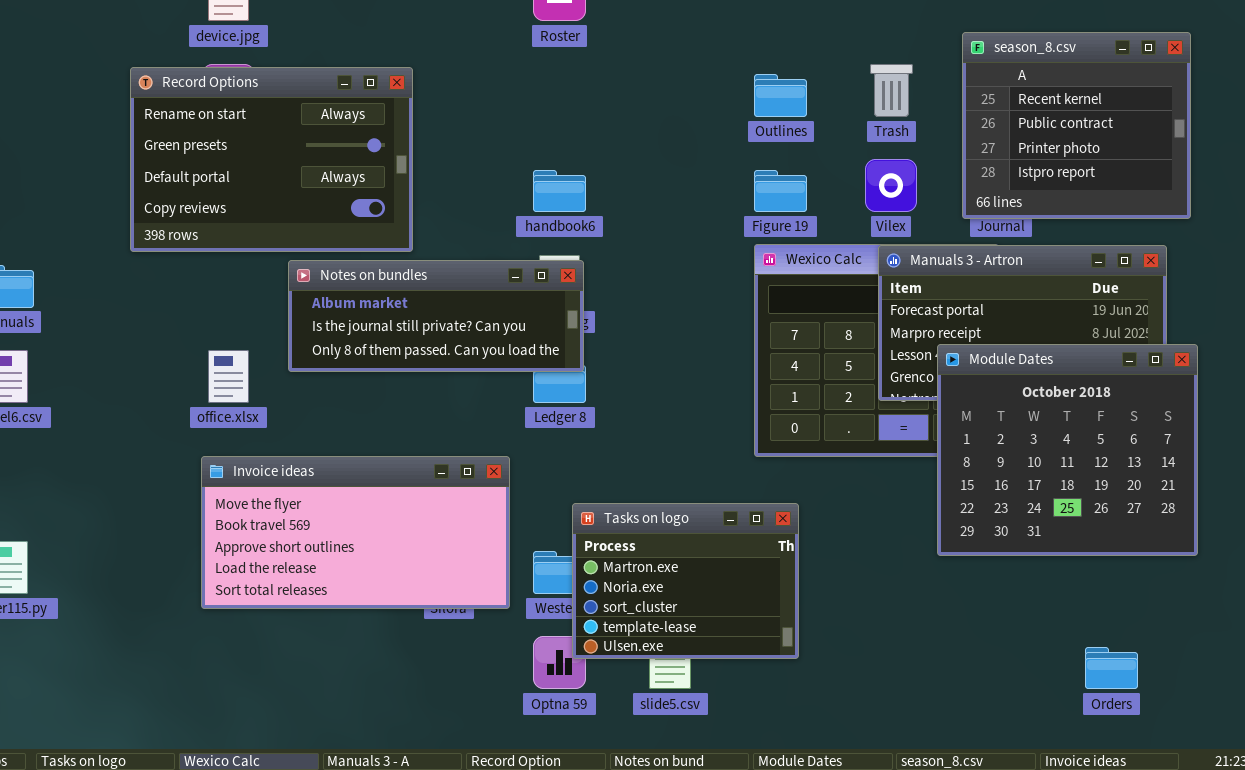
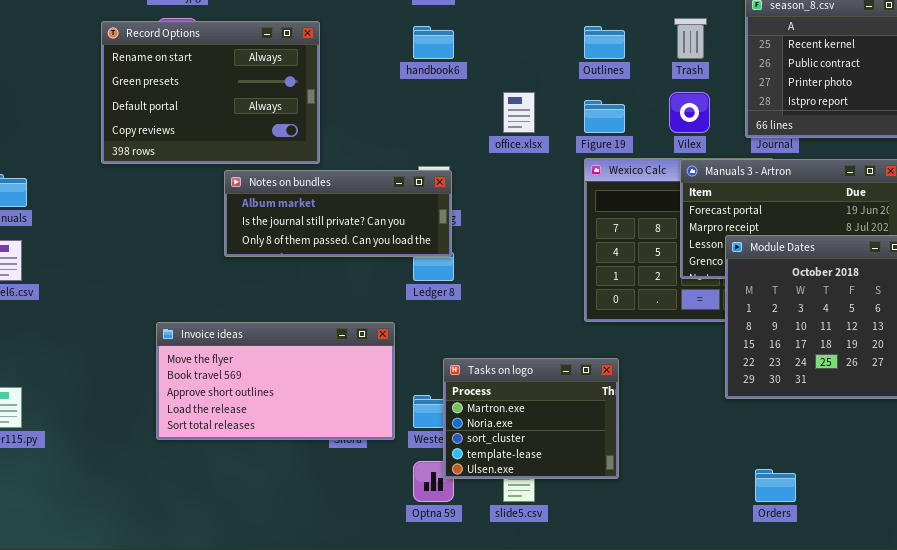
handbook6: [533,170,586,212] -> [413,26,454,59], moved
office.xlsx: [208,350,249,403] -> [503,92,535,133], moved
Orders: [1085,647,1138,689] -> [755,469,796,502], moved

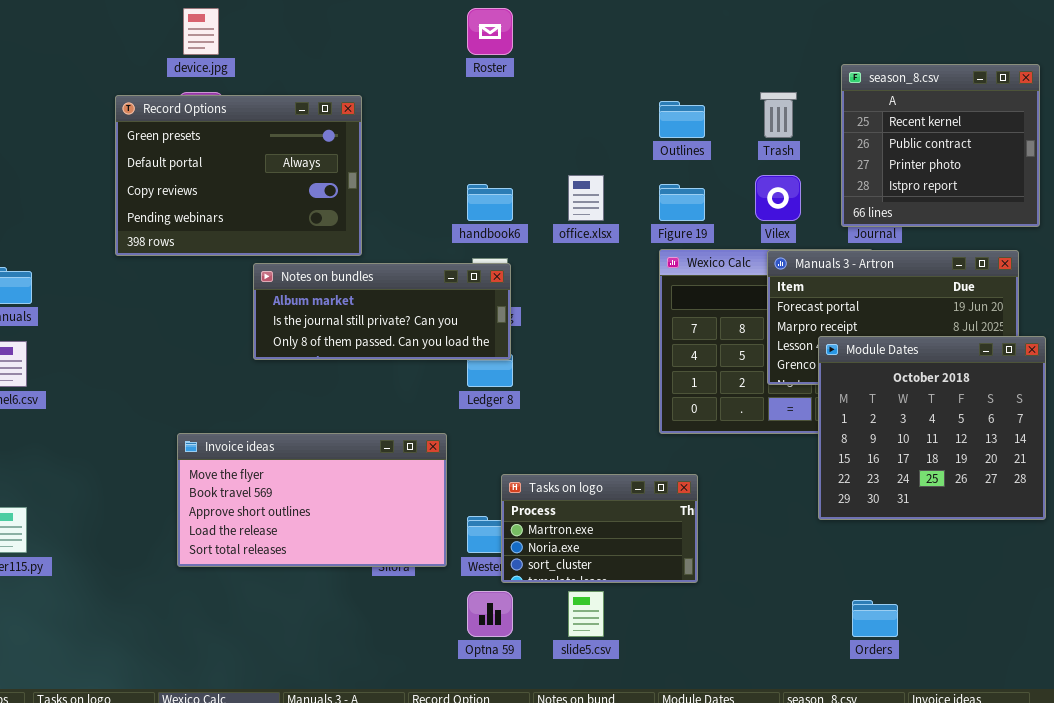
Record Options: [101,21,320,164] -> [115,95,362,256], scrolled down 1 row
handbook6: [413,26,454,59] -> [467,184,513,221], moved
Tasks on logo: [443,358,619,479] -> [501,474,698,583], resized

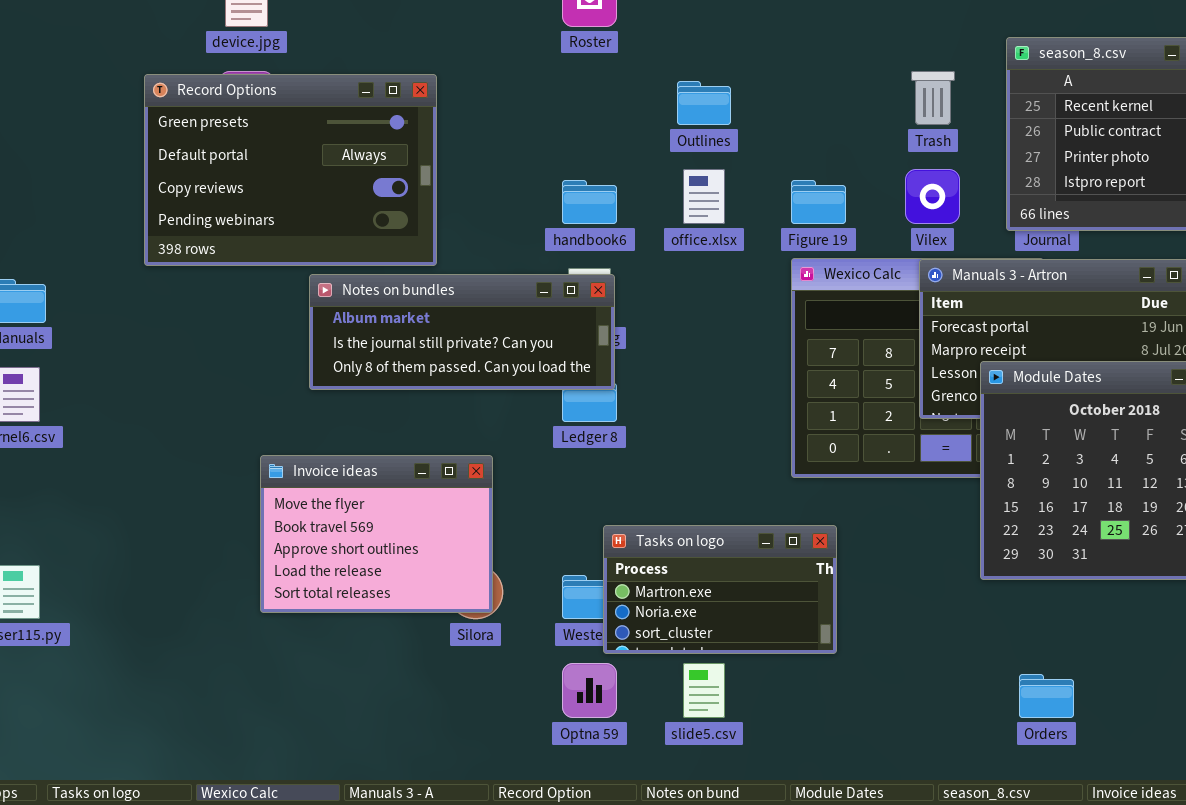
Outlines: [659,101,705,138] -> [677,81,731,125], moved
Invoice ideas: [177,433,447,567] -> [260,455,493,613], moved, resized

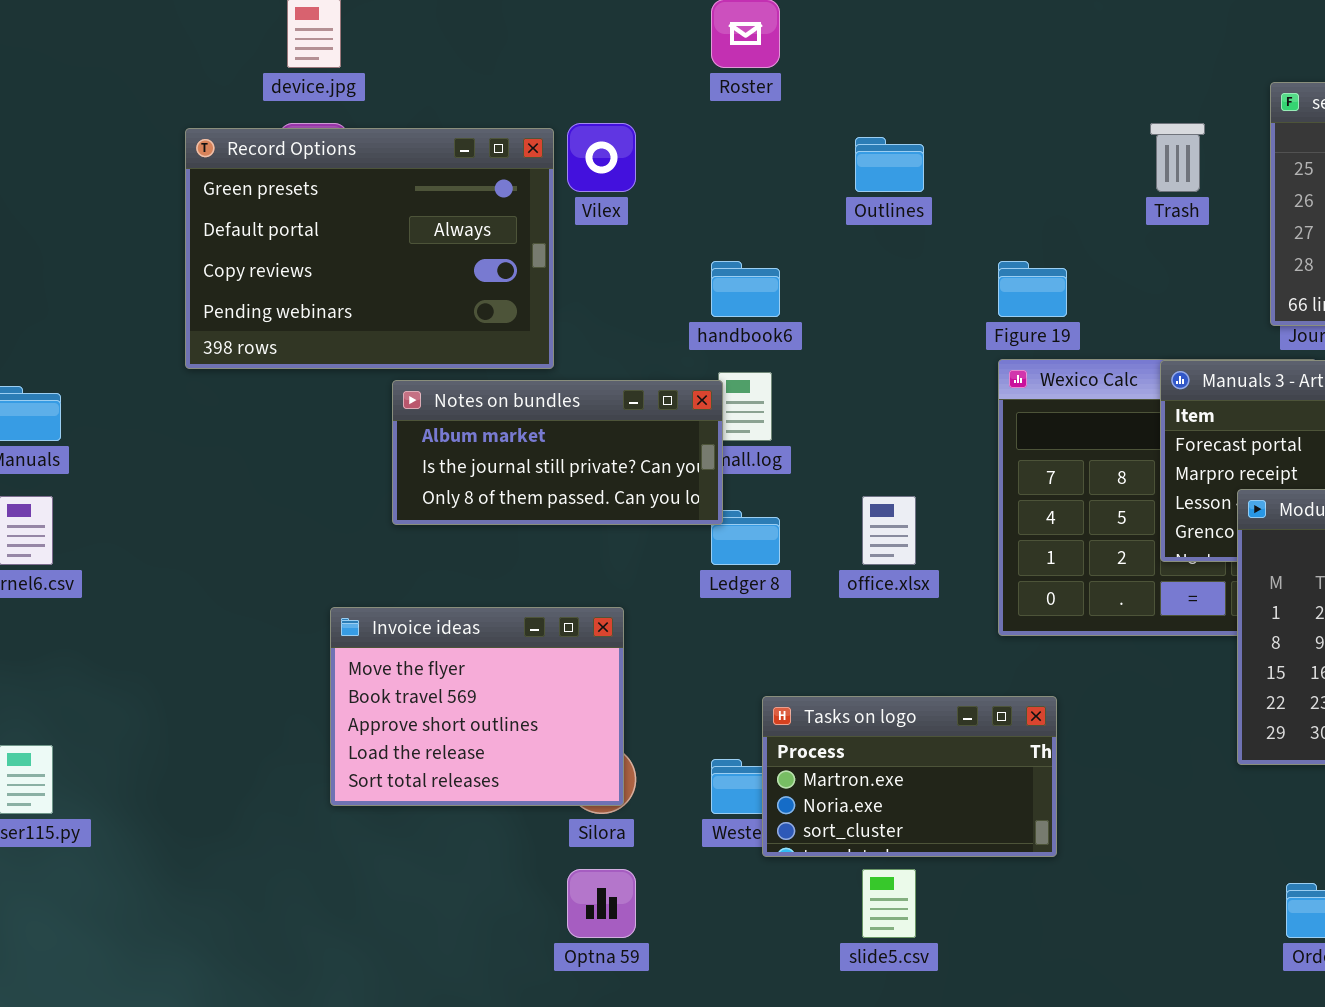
office.xlsx: [683,169,725,224] -> [862,496,916,565], moved
Vilex: [905,169,960,224] -> [567,123,636,192], moved
Notes on bundles: [309,274,615,390] -> [392,380,723,525], resized
Optna 59: [562,663,617,718] -> [567,869,636,938], moved

